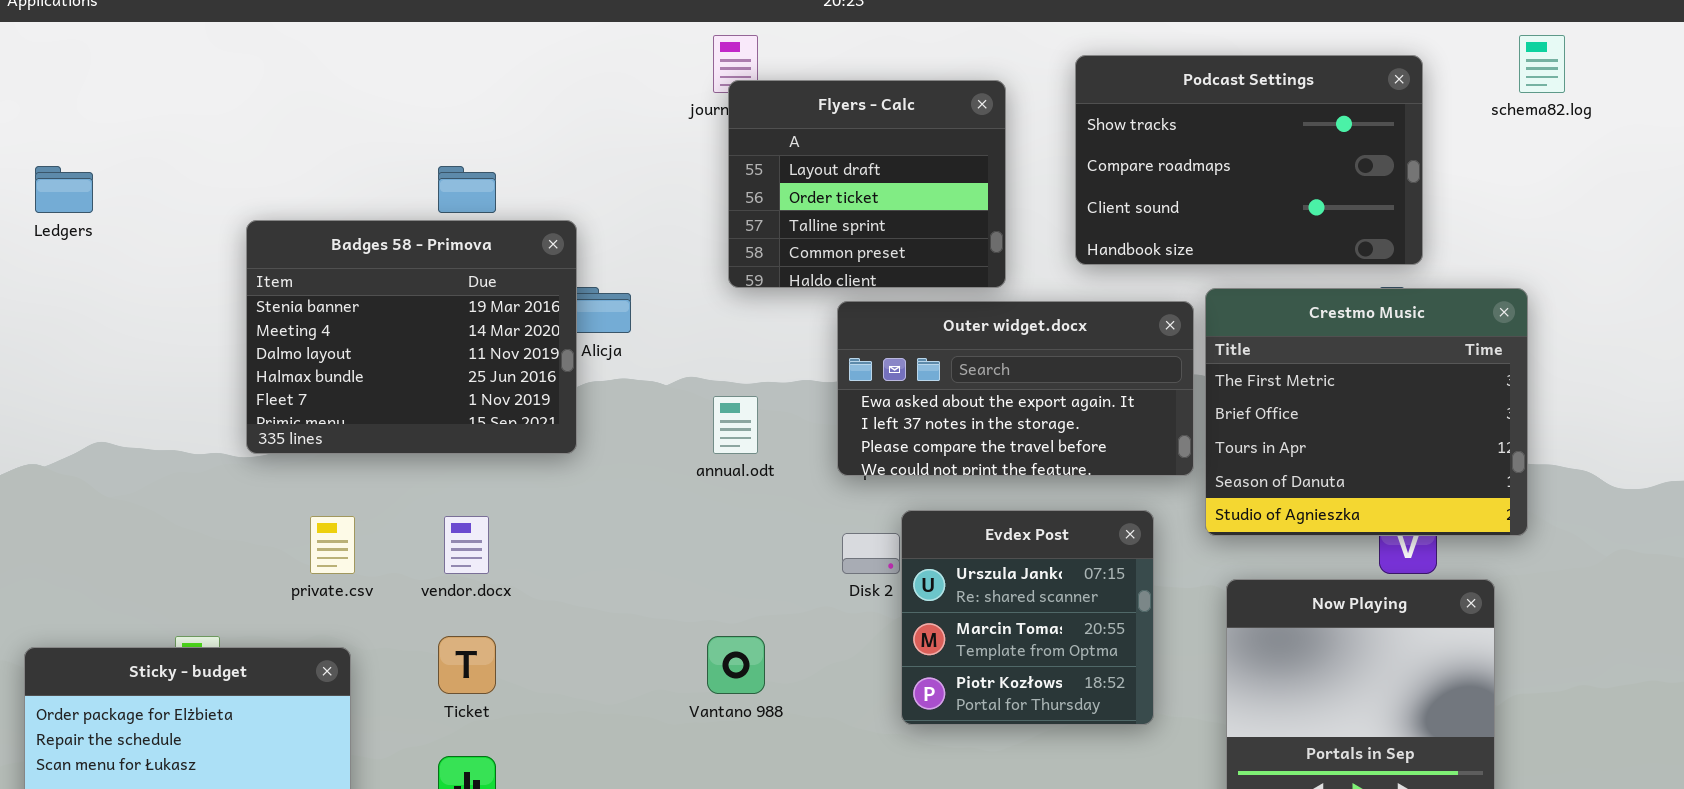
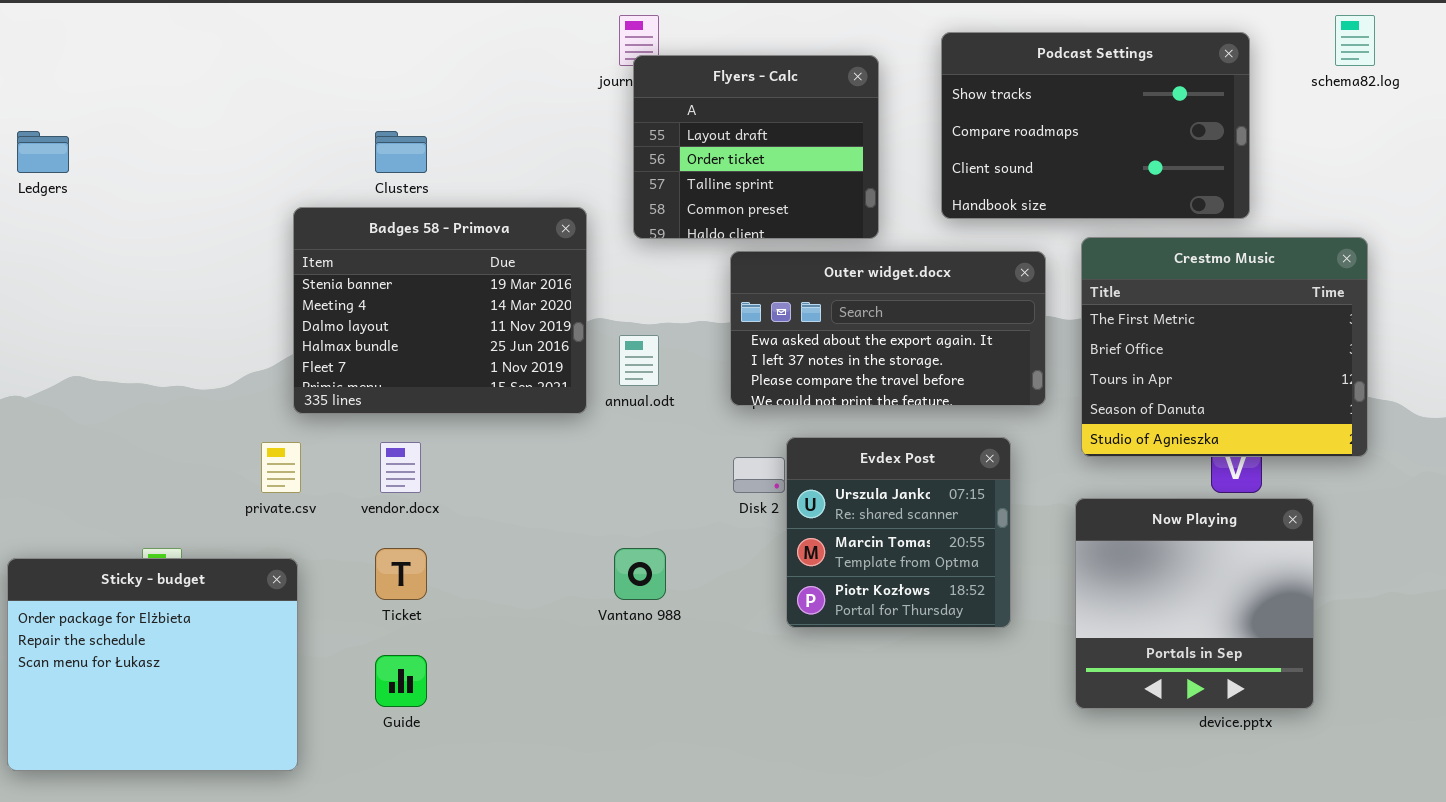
Badges 58 - Primova: [246,220,577,454] -> [293,207,587,414], moved
Crestmo Music: [1205,288,1528,536] -> [1081,237,1368,457], moved

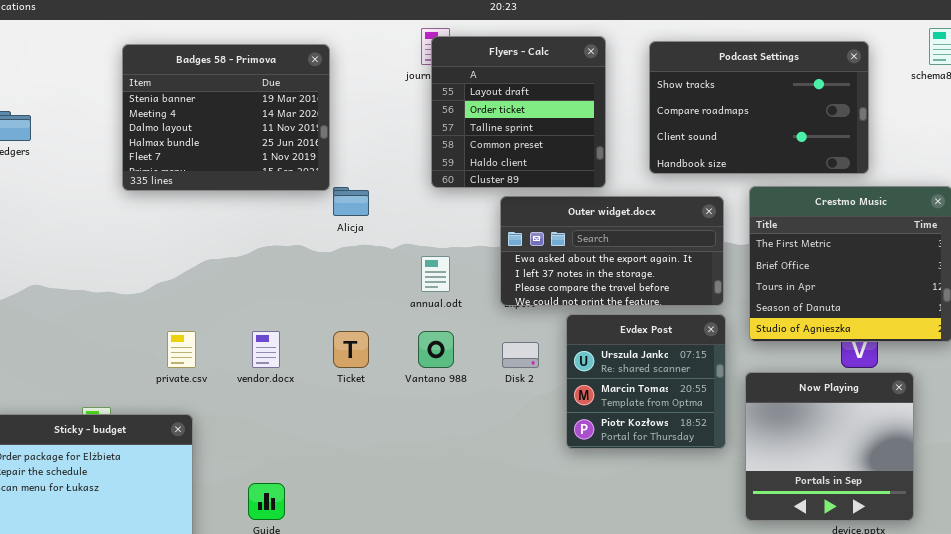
Flyers - Calc: [633,55,879,239] -> [431,36,606,188], resized
Badges 58 - Primova: [293,207,587,414] -> [122,44,330,191], moved
Evdex Post: [786,437,1011,628] -> [566,314,726,449], moved
Ticket: [375,548,427,600] -> [333,331,369,368], moved
Vantano 988: [614,548,666,600] -> [418,331,454,368], moved

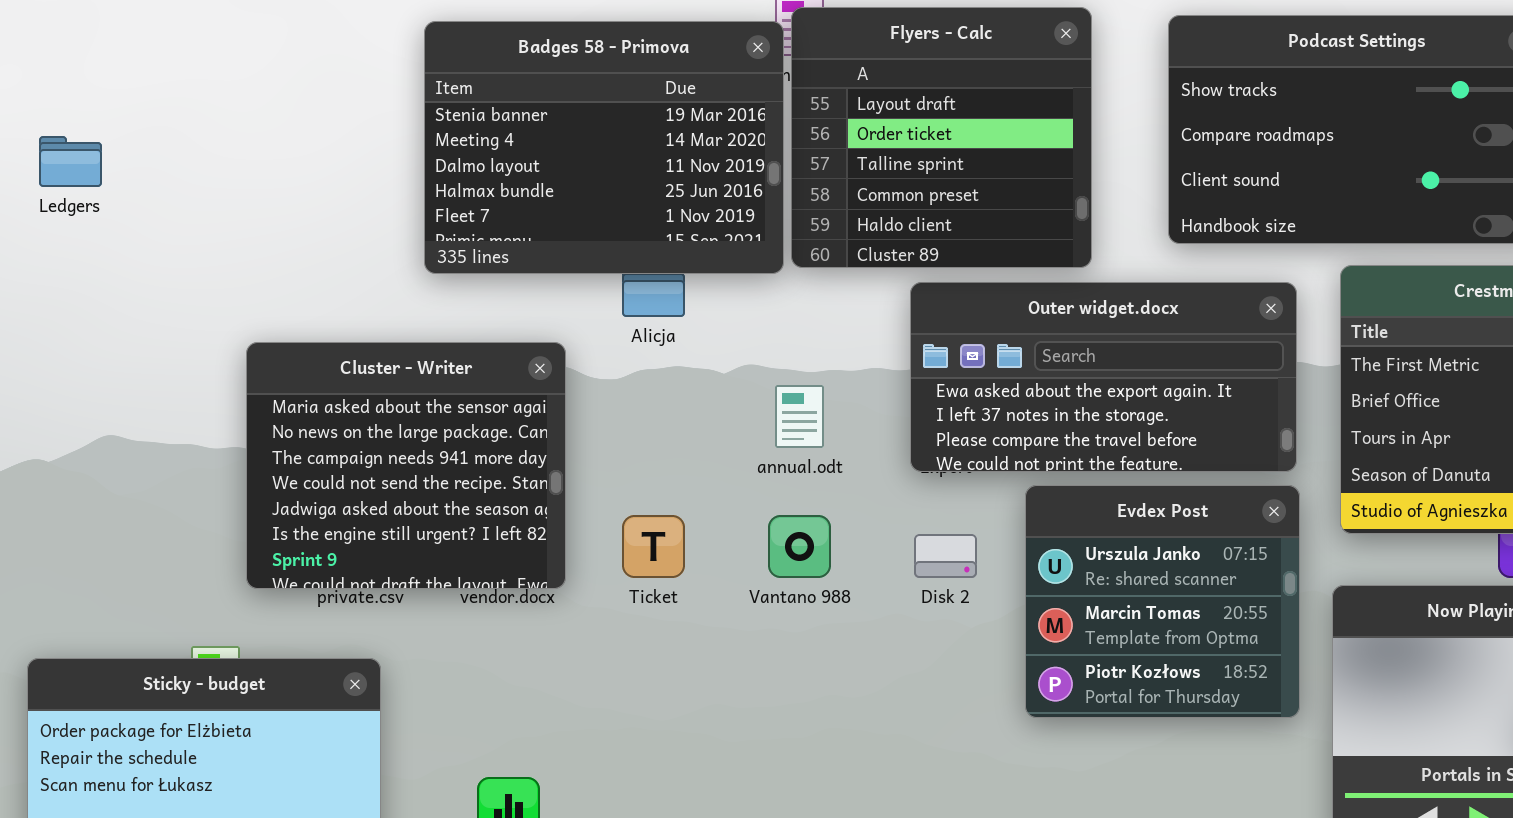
Badges 58 - Primova: [122,44,330,191] -> [424,21,784,274], moved
Cluster - Writer: none -> [246,342,566,589], opened

